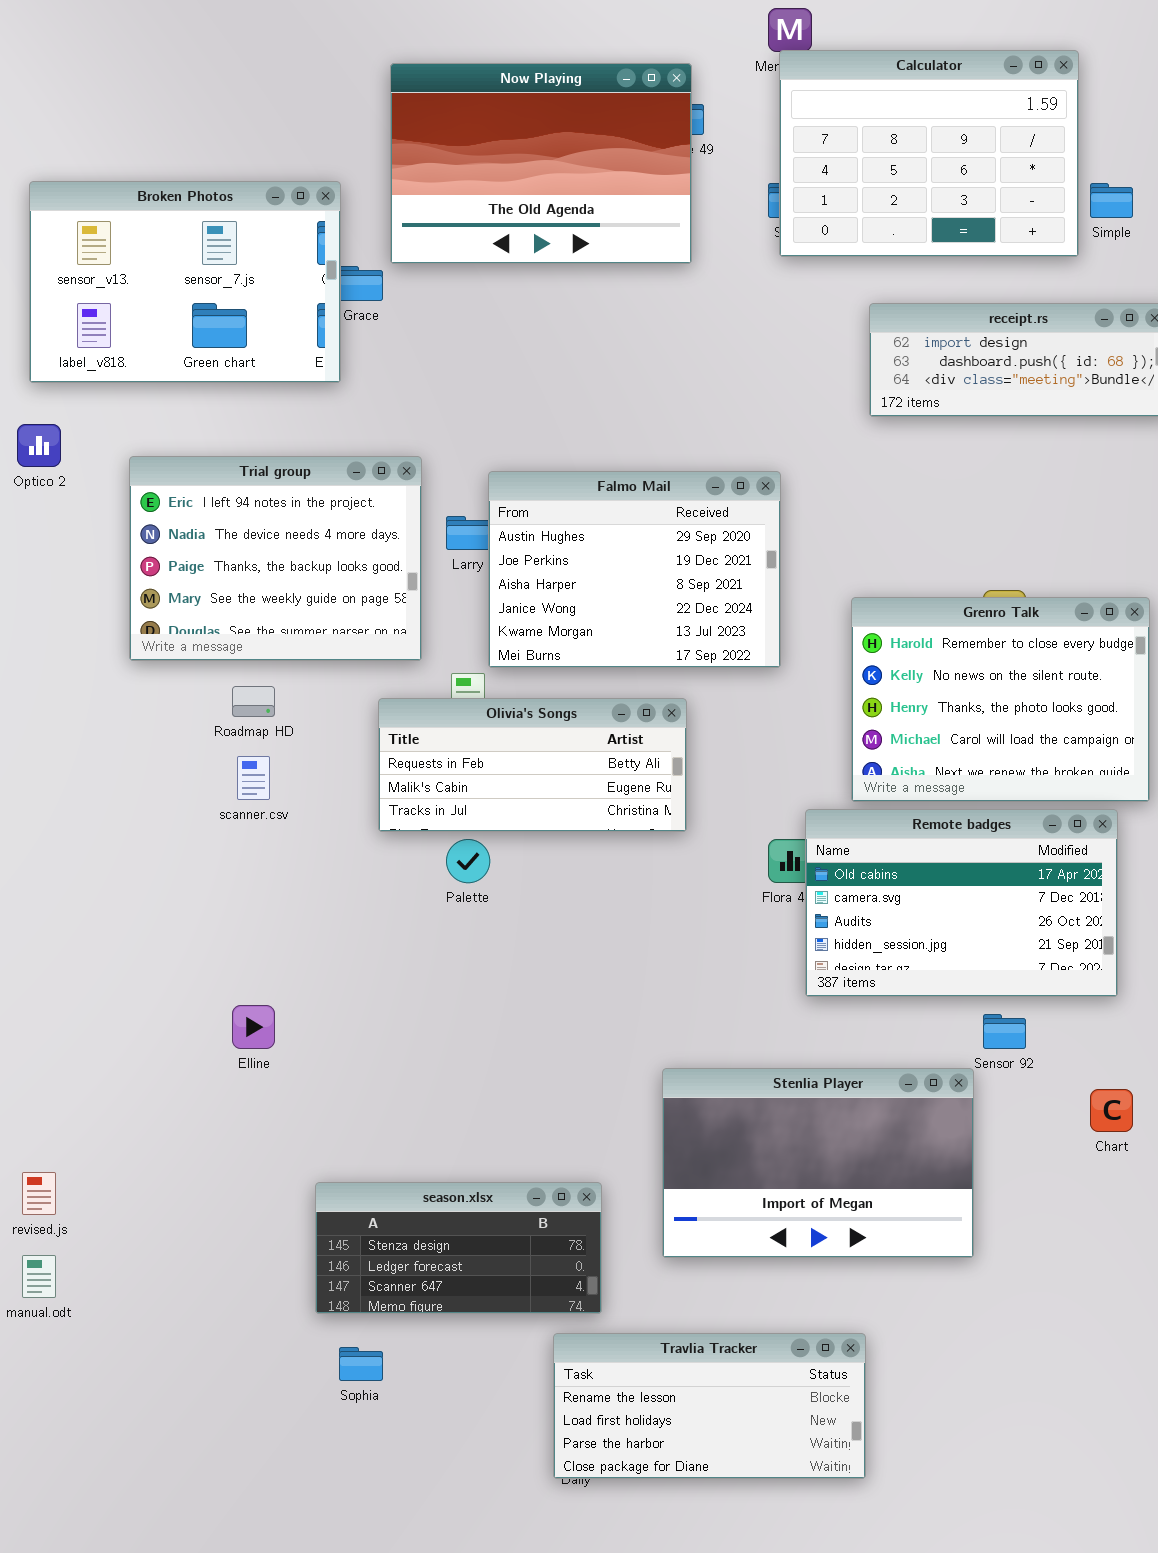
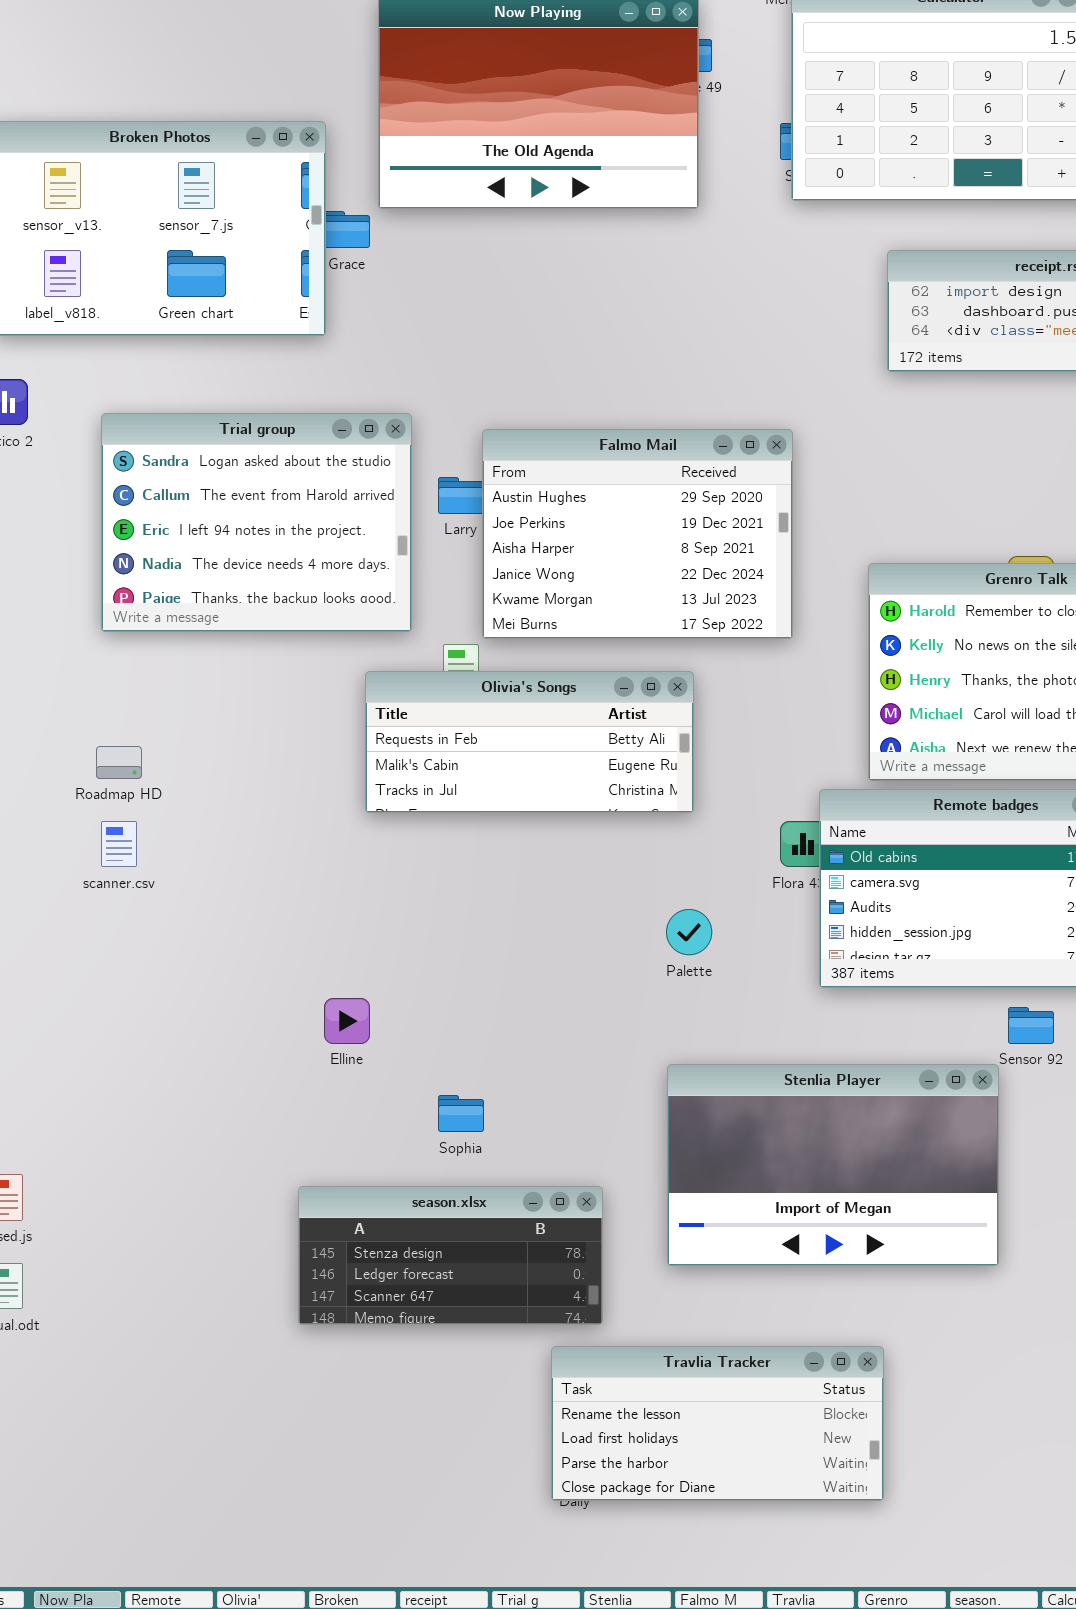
Trial group: [129,456,422,661] -> [101,413,412,632], scrolled up 2 rows
Roadmap HD: [232,686,275,717] -> [96,746,142,779], moved
scanner.csv: [237,756,270,800] -> [101,821,137,867], moved
Palette: [446,839,490,883] -> [666,909,712,955], moved
Elline: [232,1005,275,1049] -> [324,998,370,1044], moved
Sophia: [339,1347,383,1381] -> [438,1095,484,1132], moved

